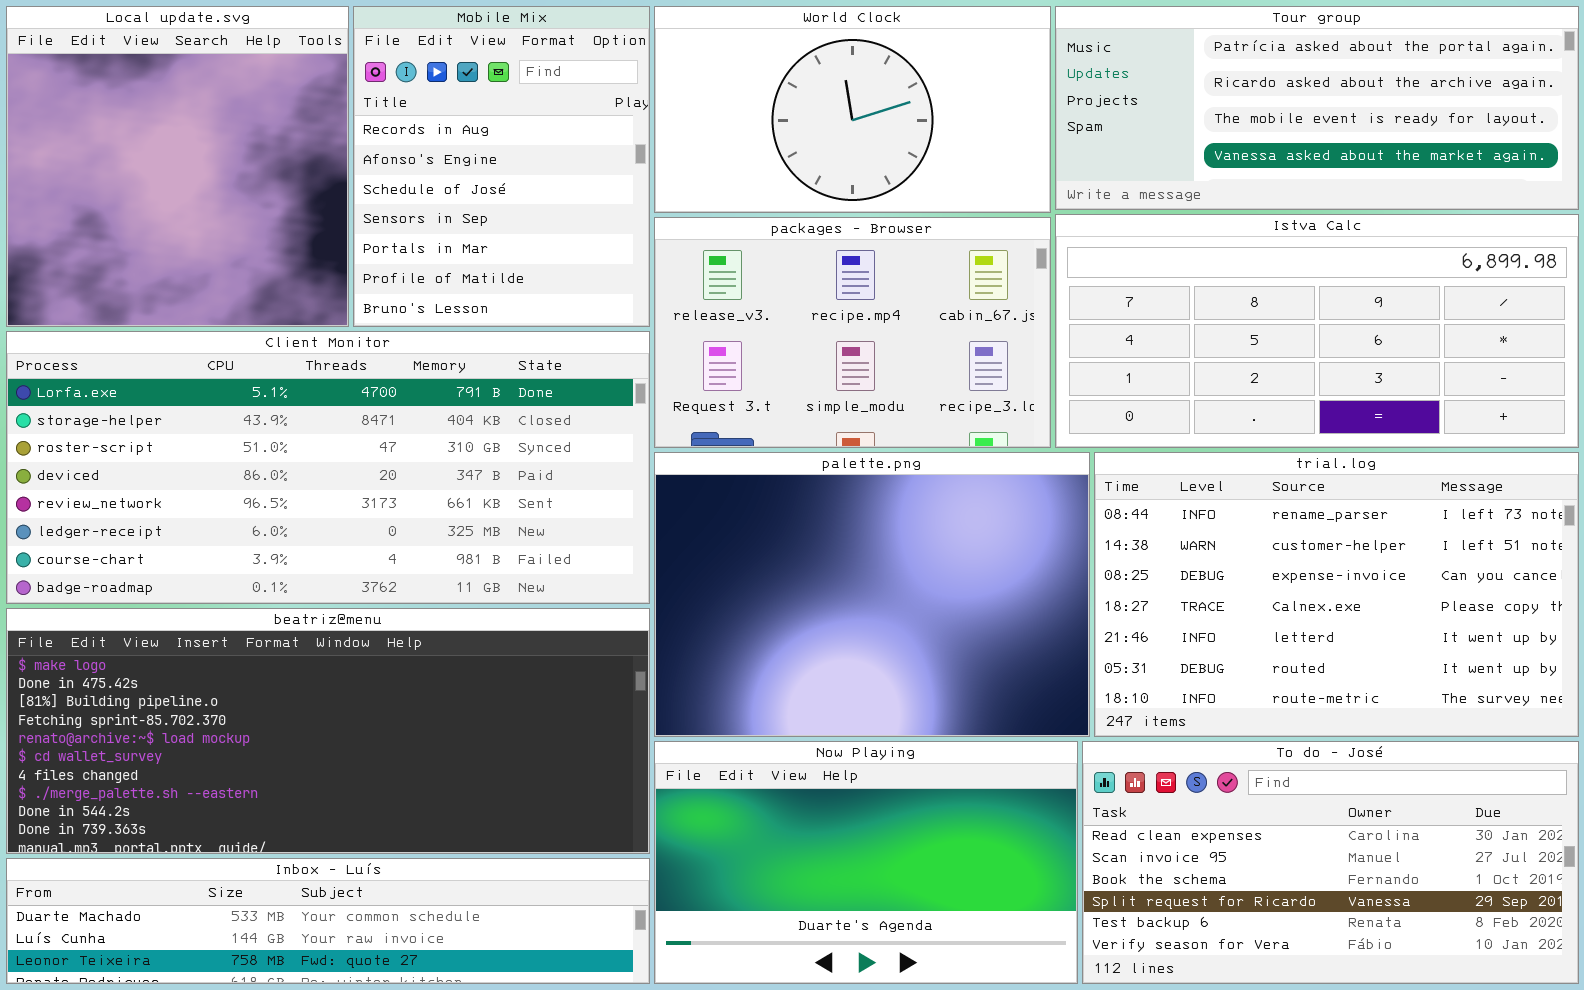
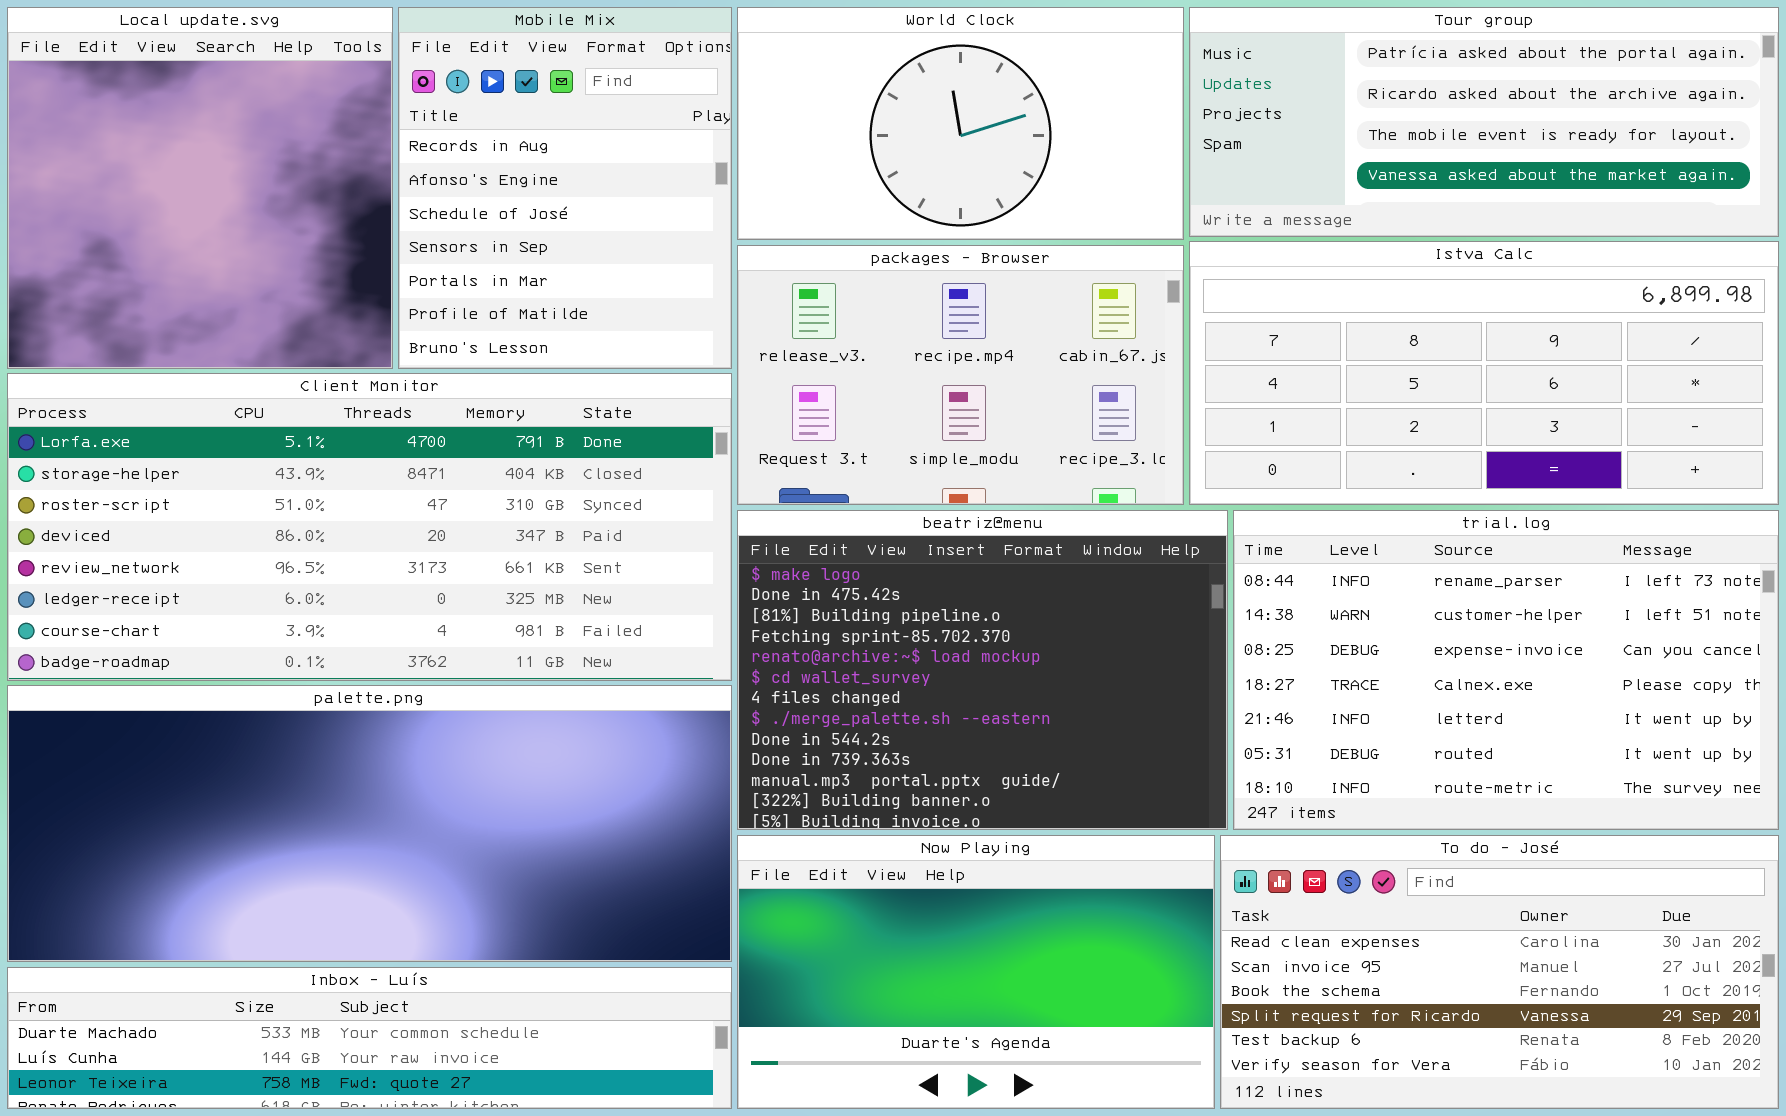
palette.png: [654,452,1090,737] -> [7,685,732,962], moved, resized
beatriz@menu: [6,608,650,854] -> [737,510,1228,830], moved, resized

